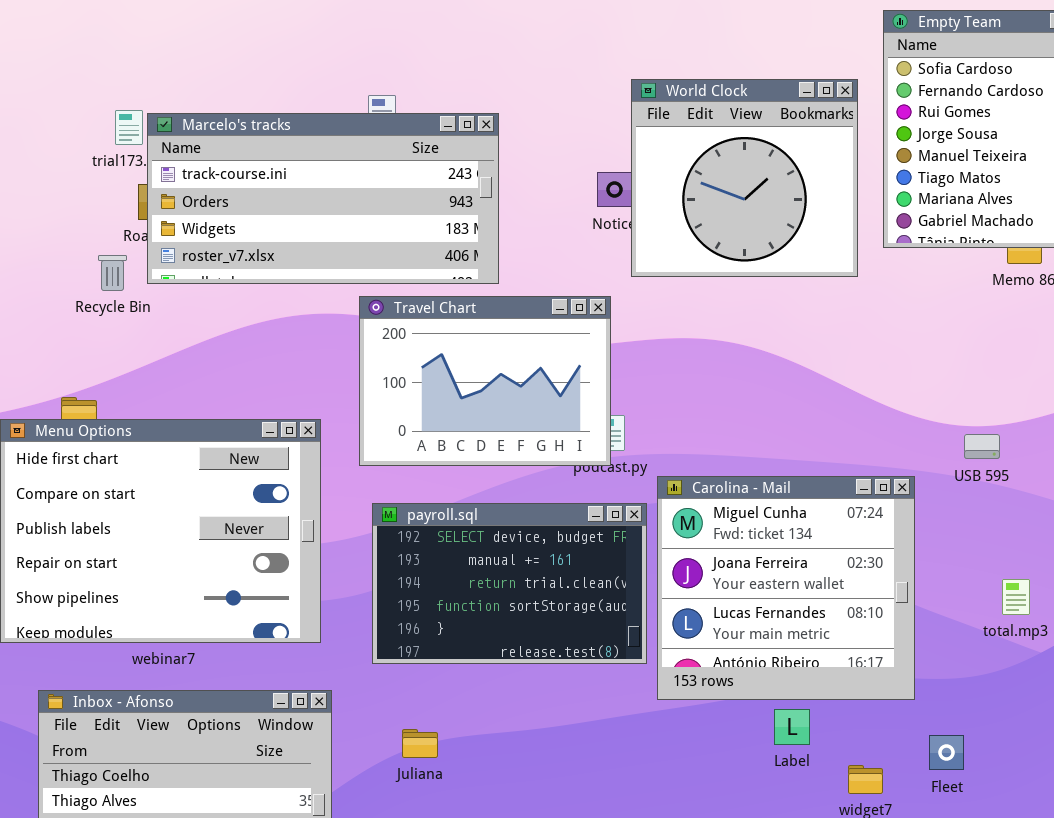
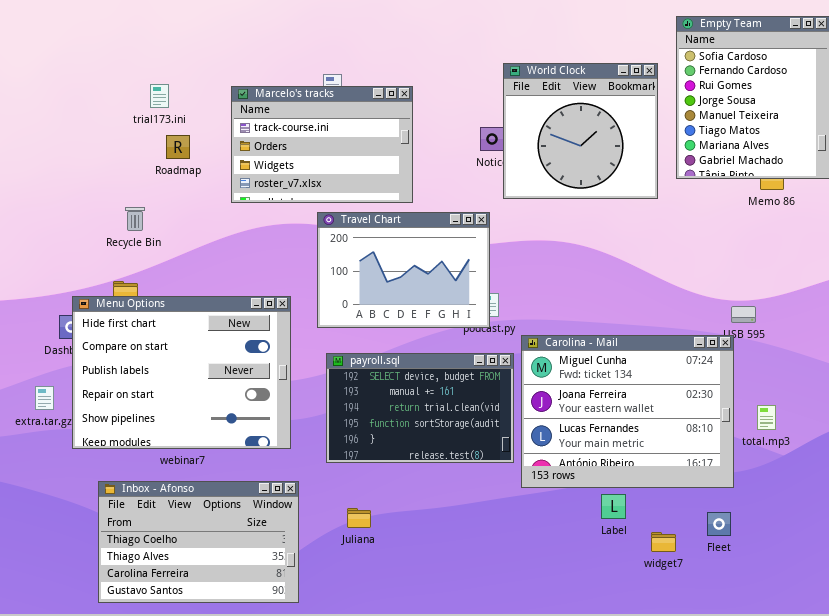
Marcelo's tracks: [147,113,499,284] -> [231,86,413,203], resized
Recycle Bin: [98,255,127,291] -> [125,207,145,231], moved
Carolina - Mail: [657,476,915,700] -> [521,335,734,488], resized

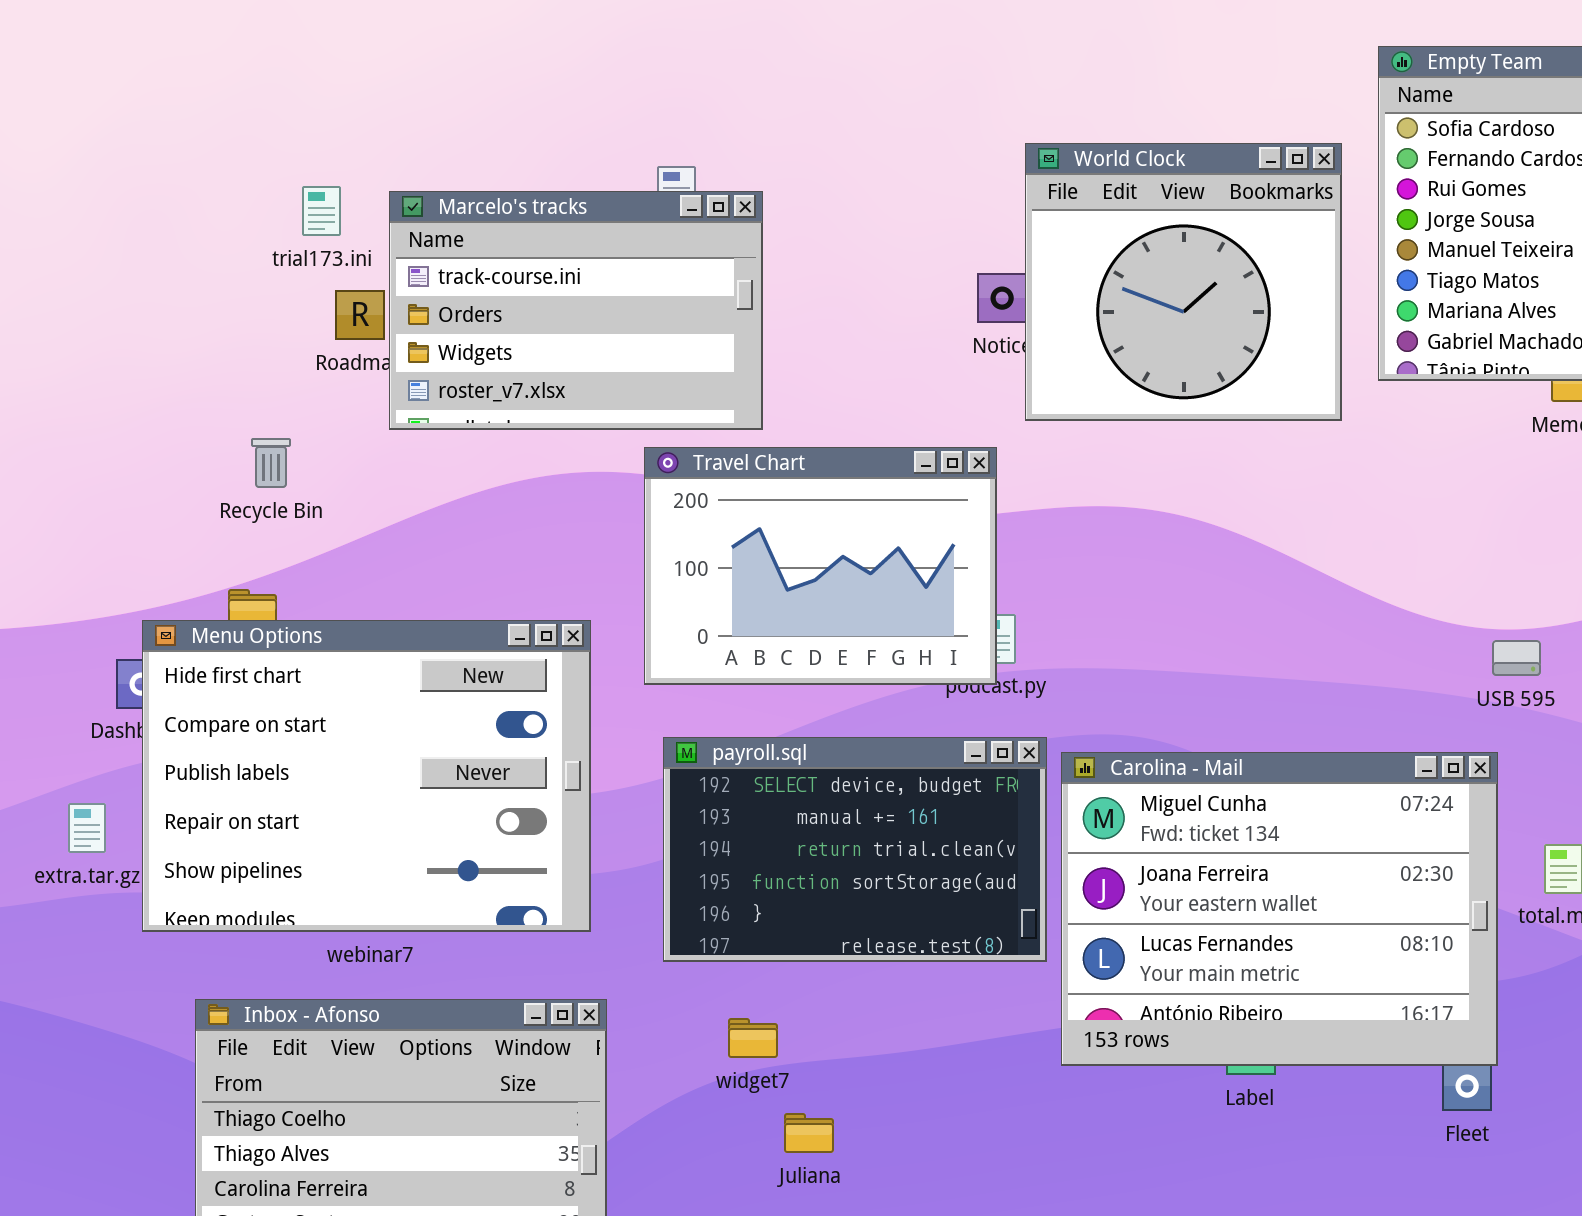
Marcelo's tracks: [231,86,413,203] -> [389,191,763,430], moved
Carolina - Mail: [521,335,734,488] -> [1061,752,1498,1066], moved
Juliana: [347,508,371,528] -> [784,1113,834,1153], moved
widget7: [651,532,676,552] -> [728,1018,778,1058], moved

